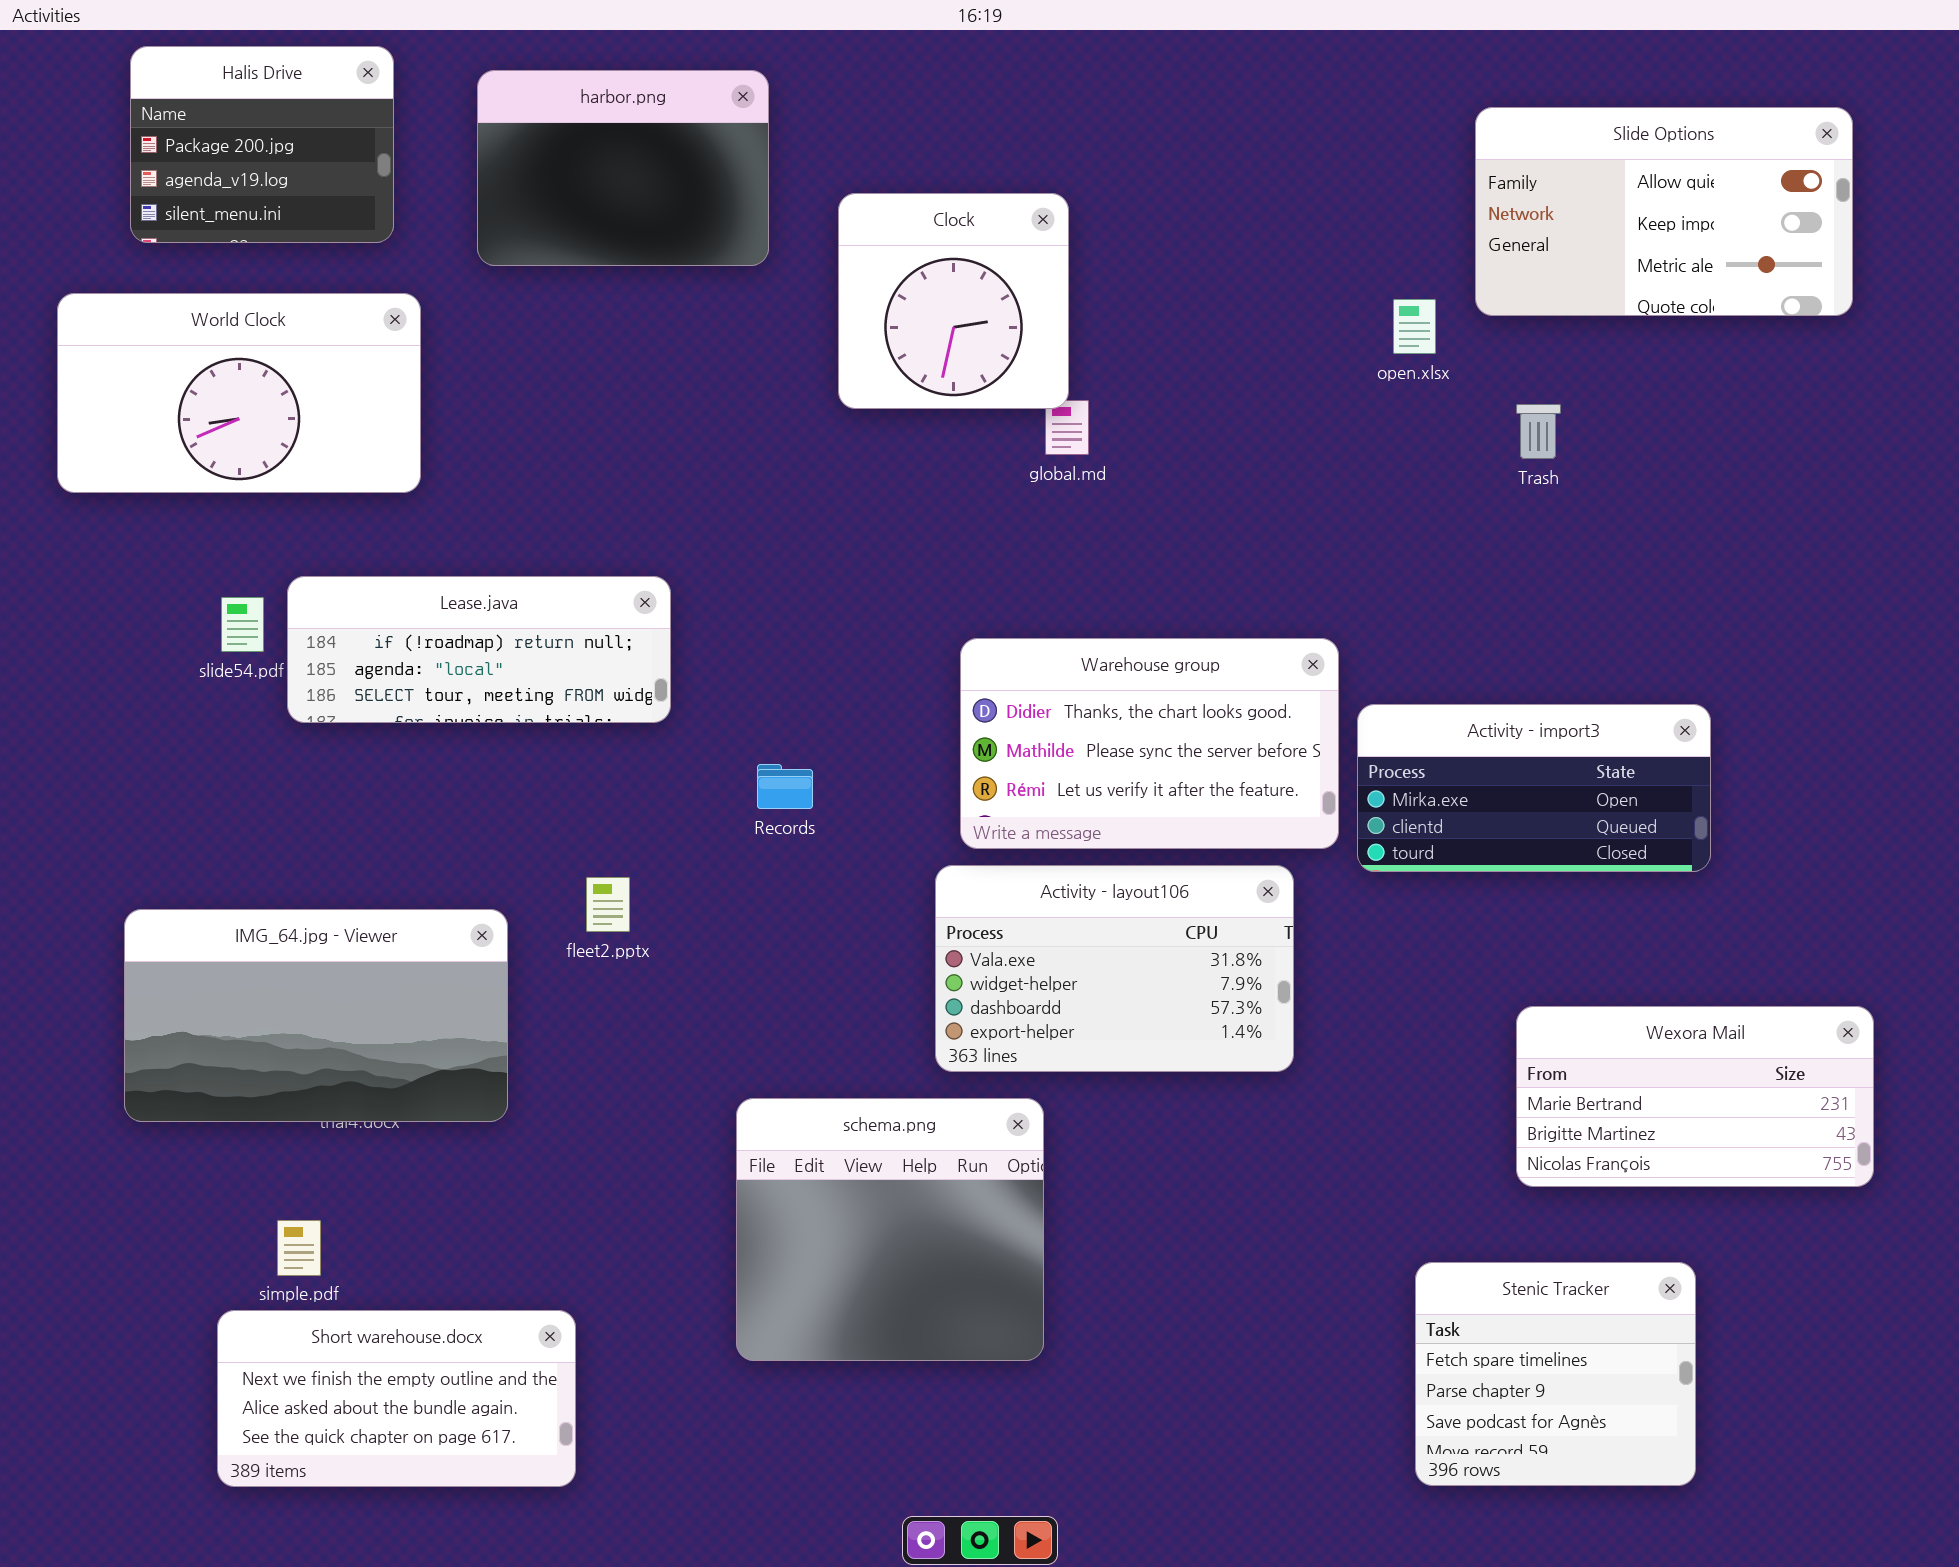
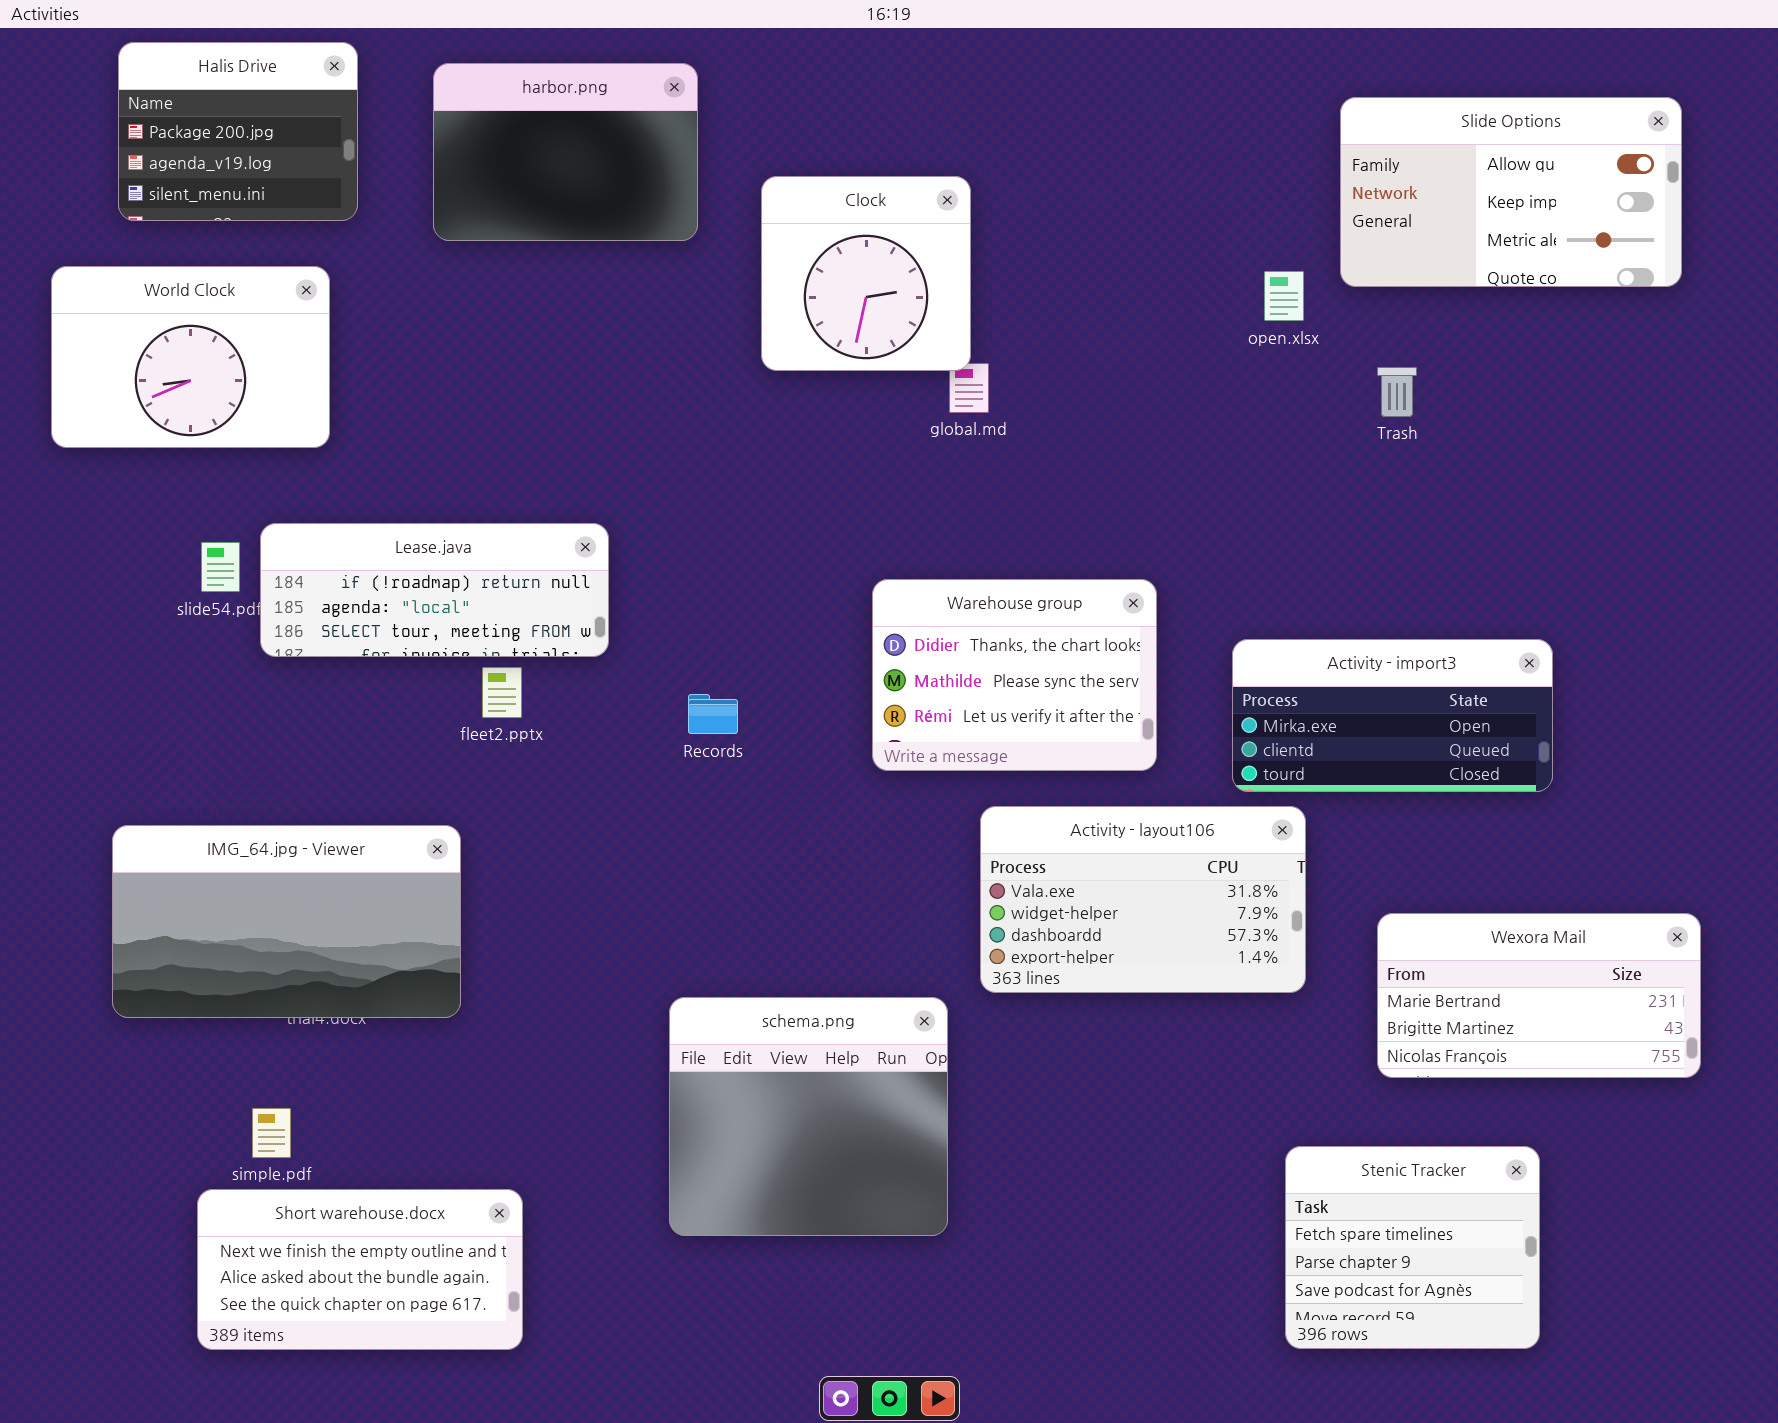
World Clock: [57,293,421,493] -> [51,266,330,448], resized
Warehouse group: [960,638,1339,849] -> [872,579,1157,771], resized
Activity - layout106: [935,865,1294,1072] -> [980,806,1306,993], moved
fleet2.pptx: [586,877,630,932] -> [482,667,522,718], moved

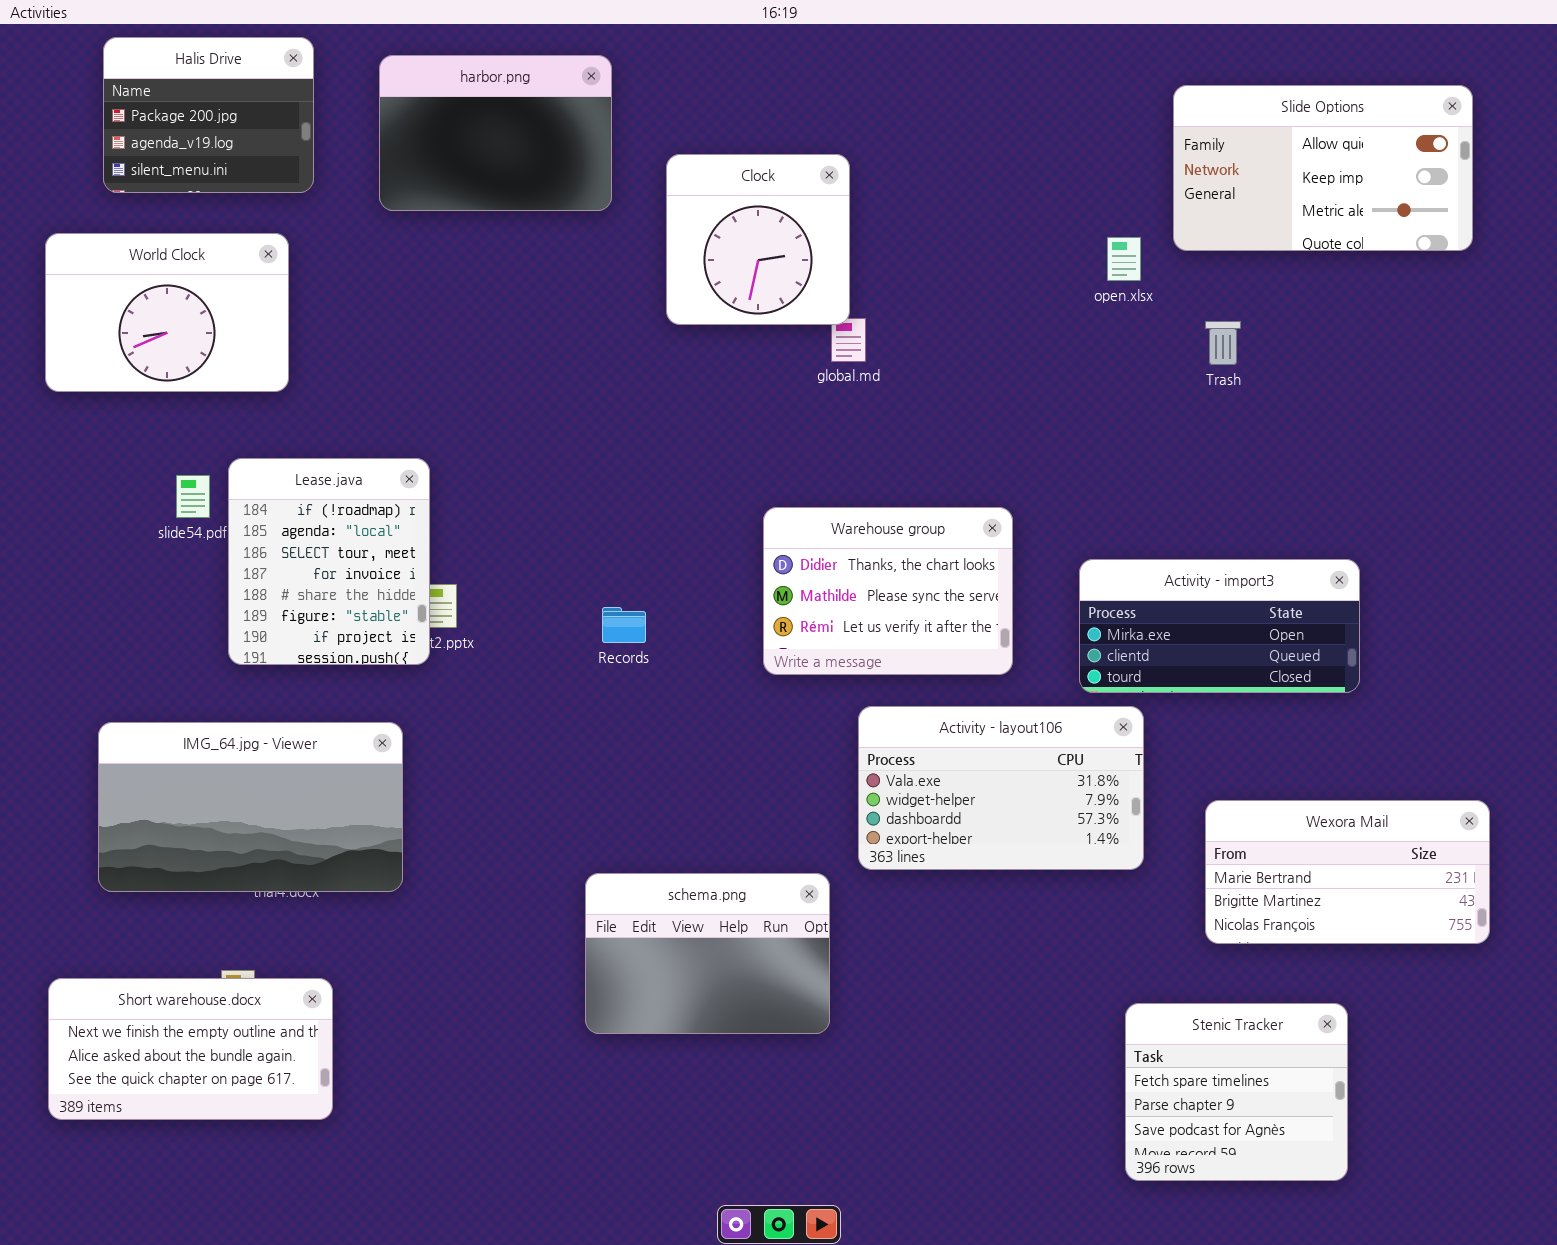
Lease.java: [260,523,609,657] -> [228,458,430,665], resized
schema.png: [669,997,948,1236] -> [585,873,830,1034], resized
Short warehouse.docx: [197,1189,523,1350] -> [48,978,333,1120], moved

